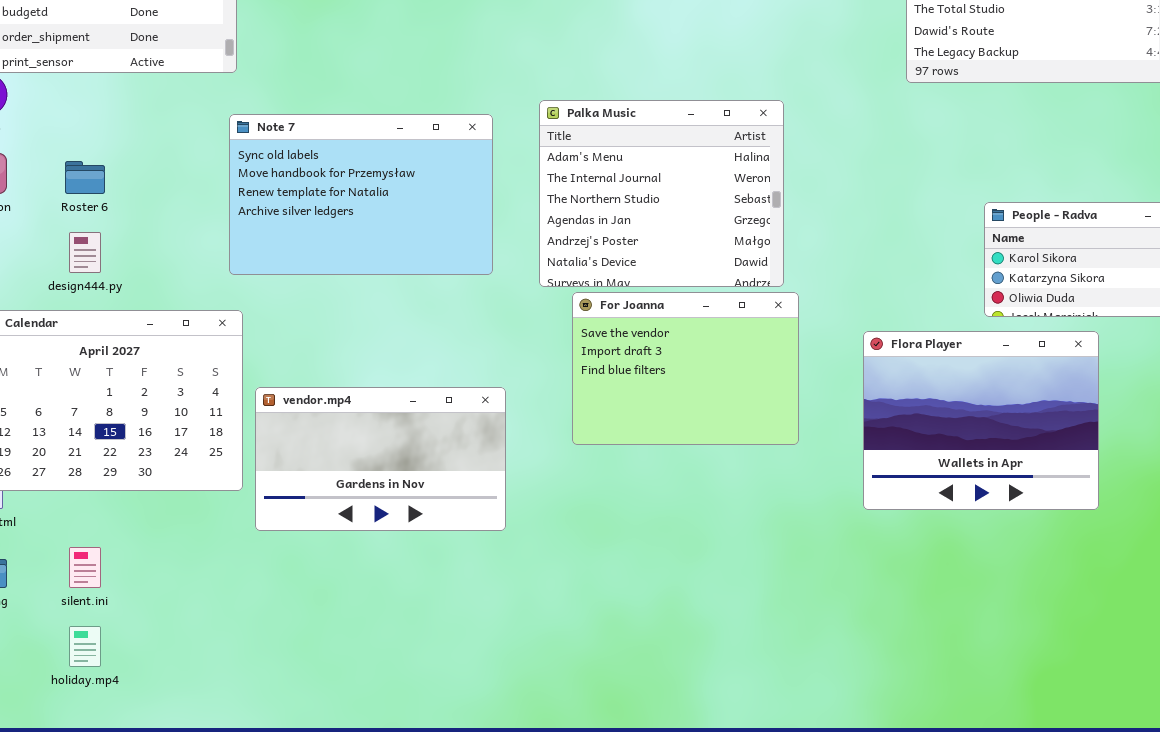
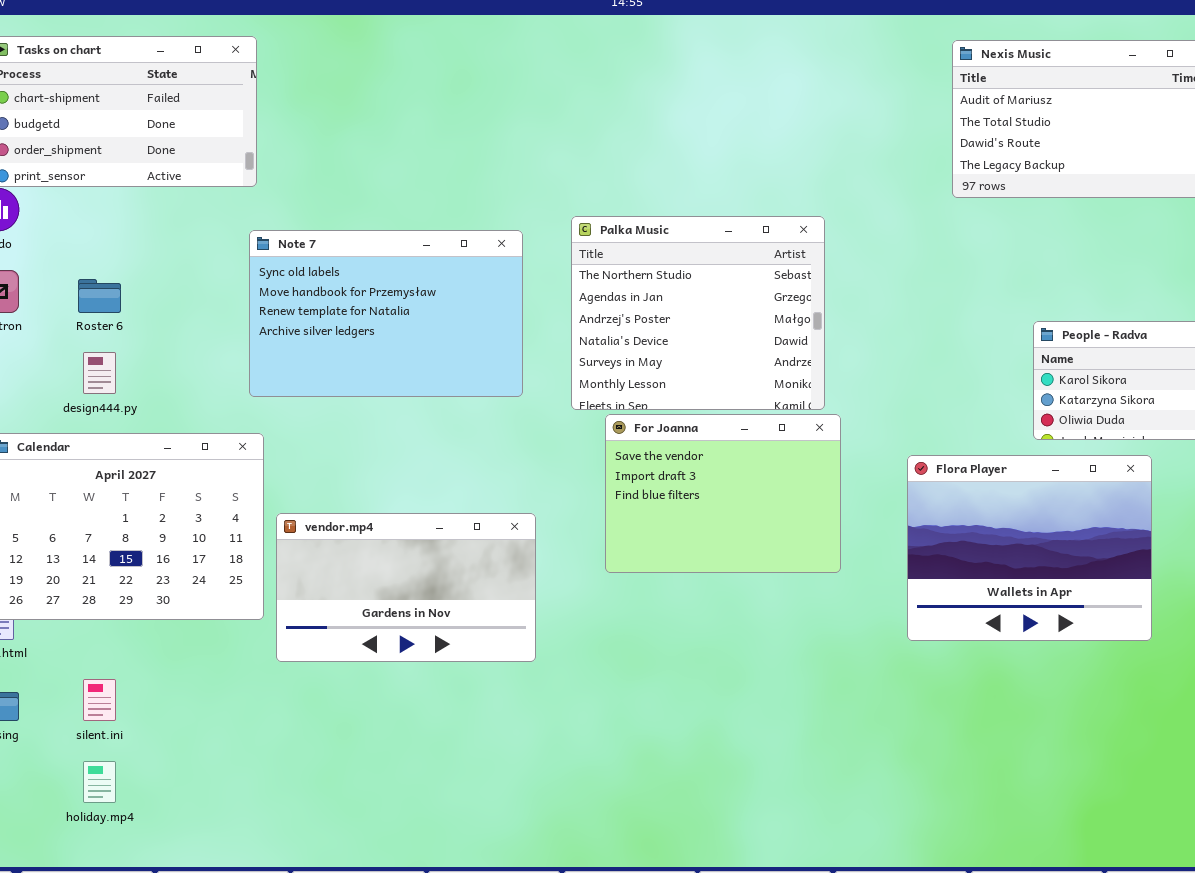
Palka Music: [539,100,784,287] -> [571,216,825,410], scrolled down 2 rows

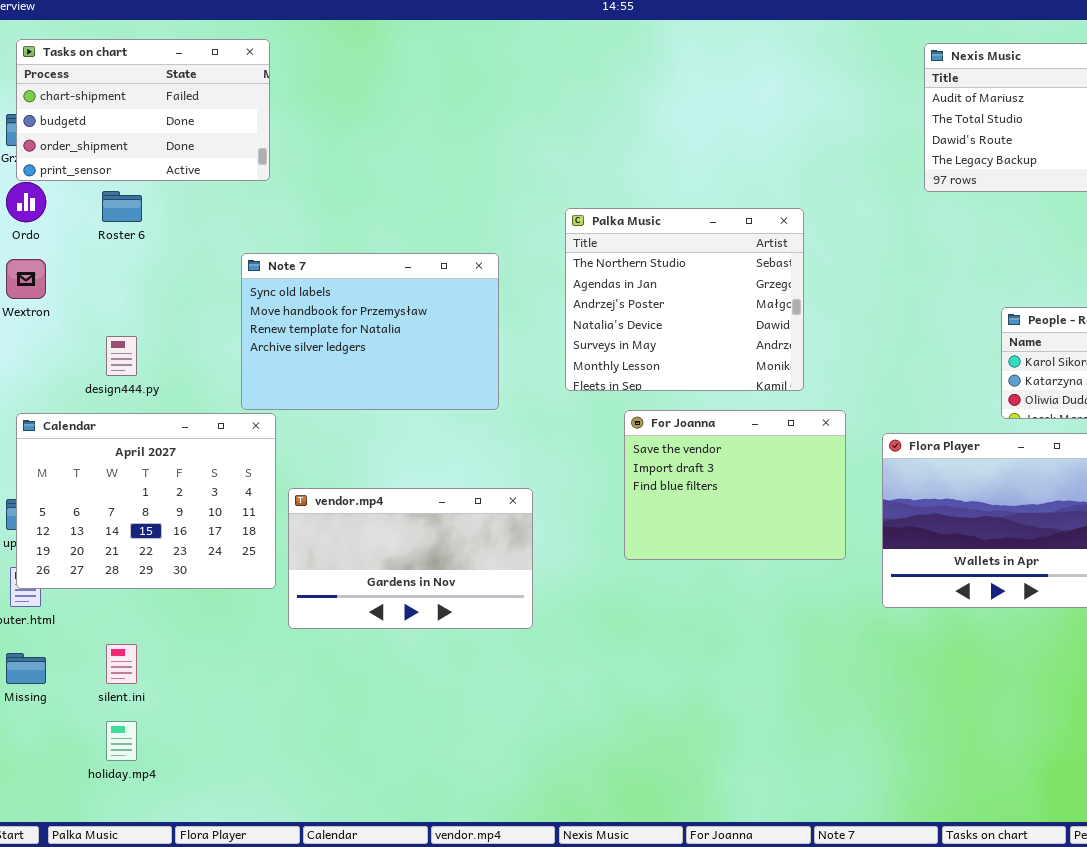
Note 7: [249,230,523,397] -> [241,253,499,410], moved
Roster 6: [78,279,121,313] -> [102,191,142,222], moved
For Joanna: [605,414,841,573] -> [624,410,846,560], moved

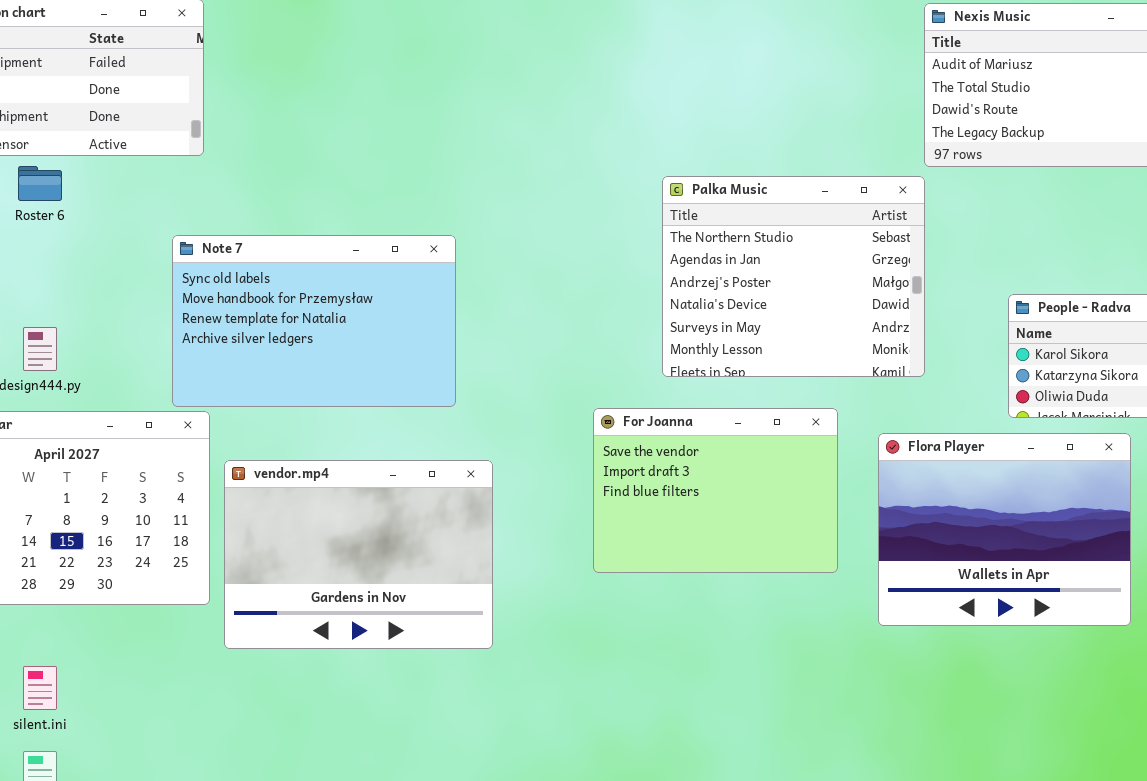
Palka Music: [565,208,804,391] -> [662,176,925,377], moved
vendor.mp4: [288,488,533,629] -> [224,460,493,649], resized

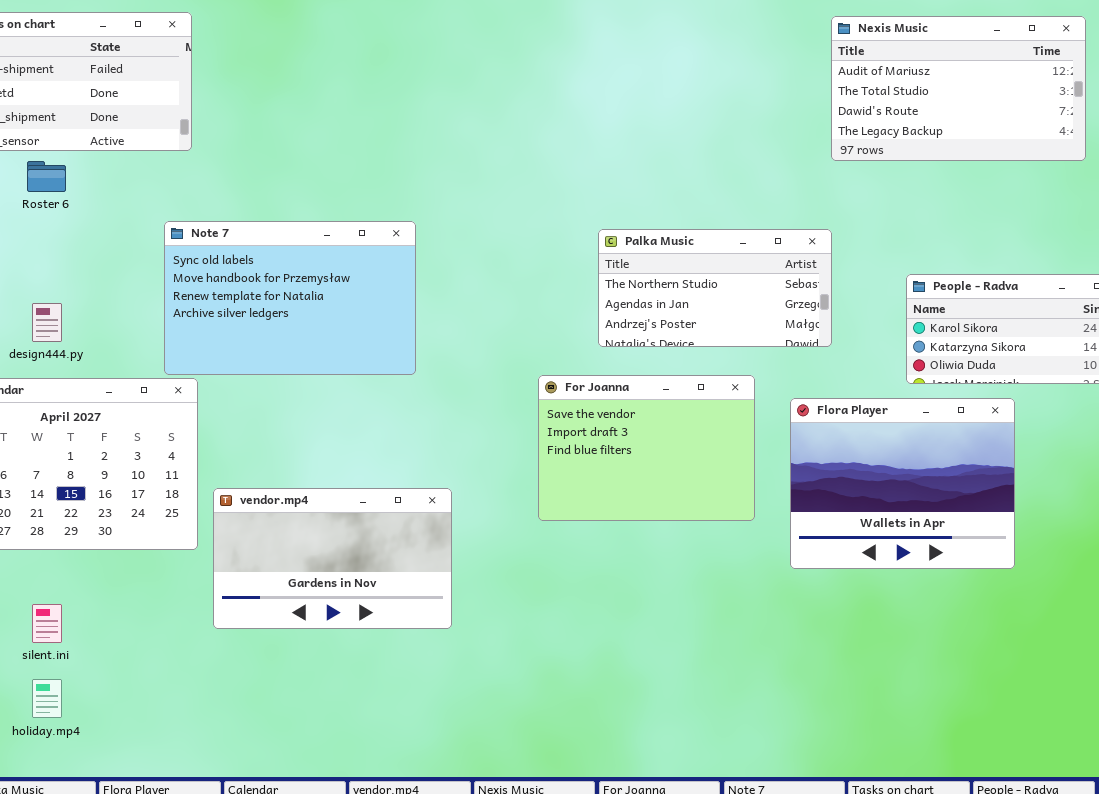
Palka Music: [662,176,925,377] -> [598,229,832,347], resized
vendor.mp4: [224,460,493,649] -> [213,488,452,629], moved, resized

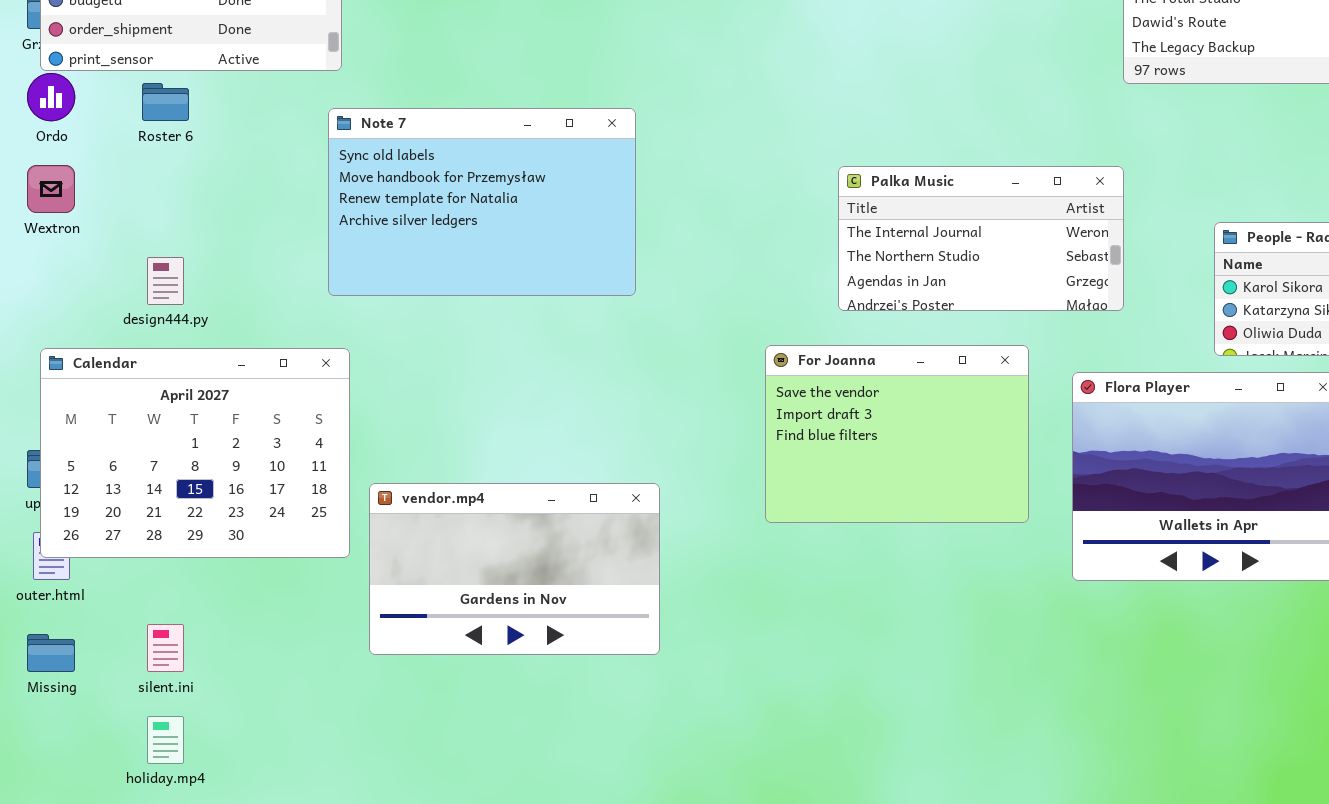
Note 7: [164,221,416,375] -> [328,108,636,296], moved
Palka Music: [598,229,832,347] -> [838,166,1124,311], scrolled up 1 row

